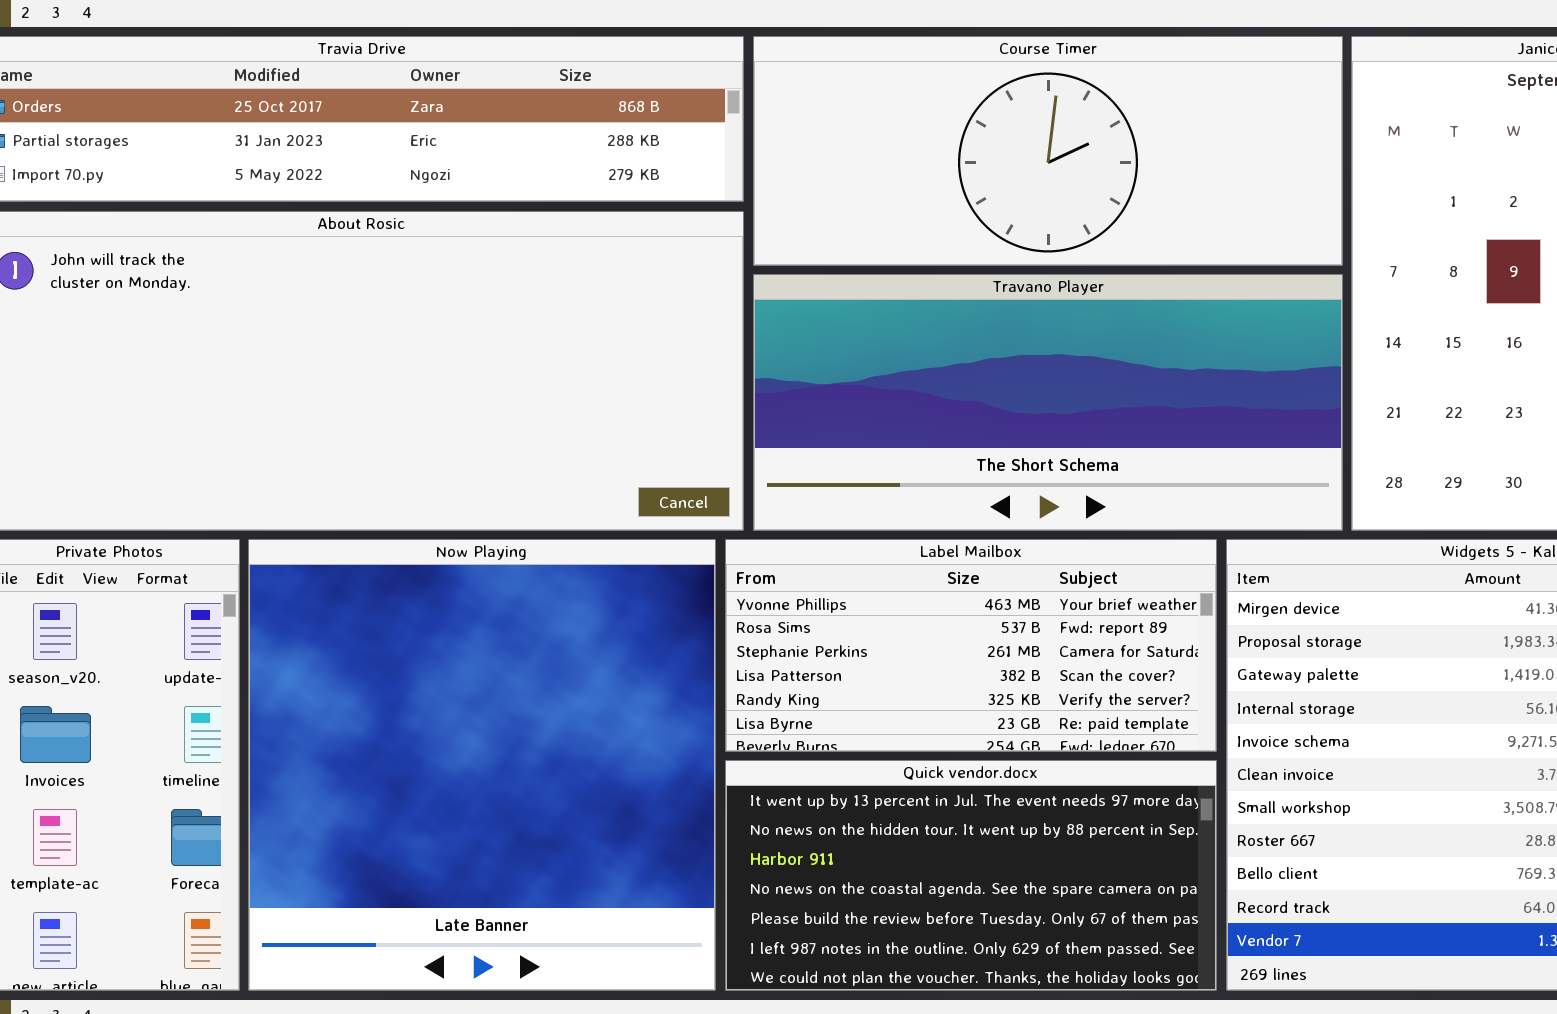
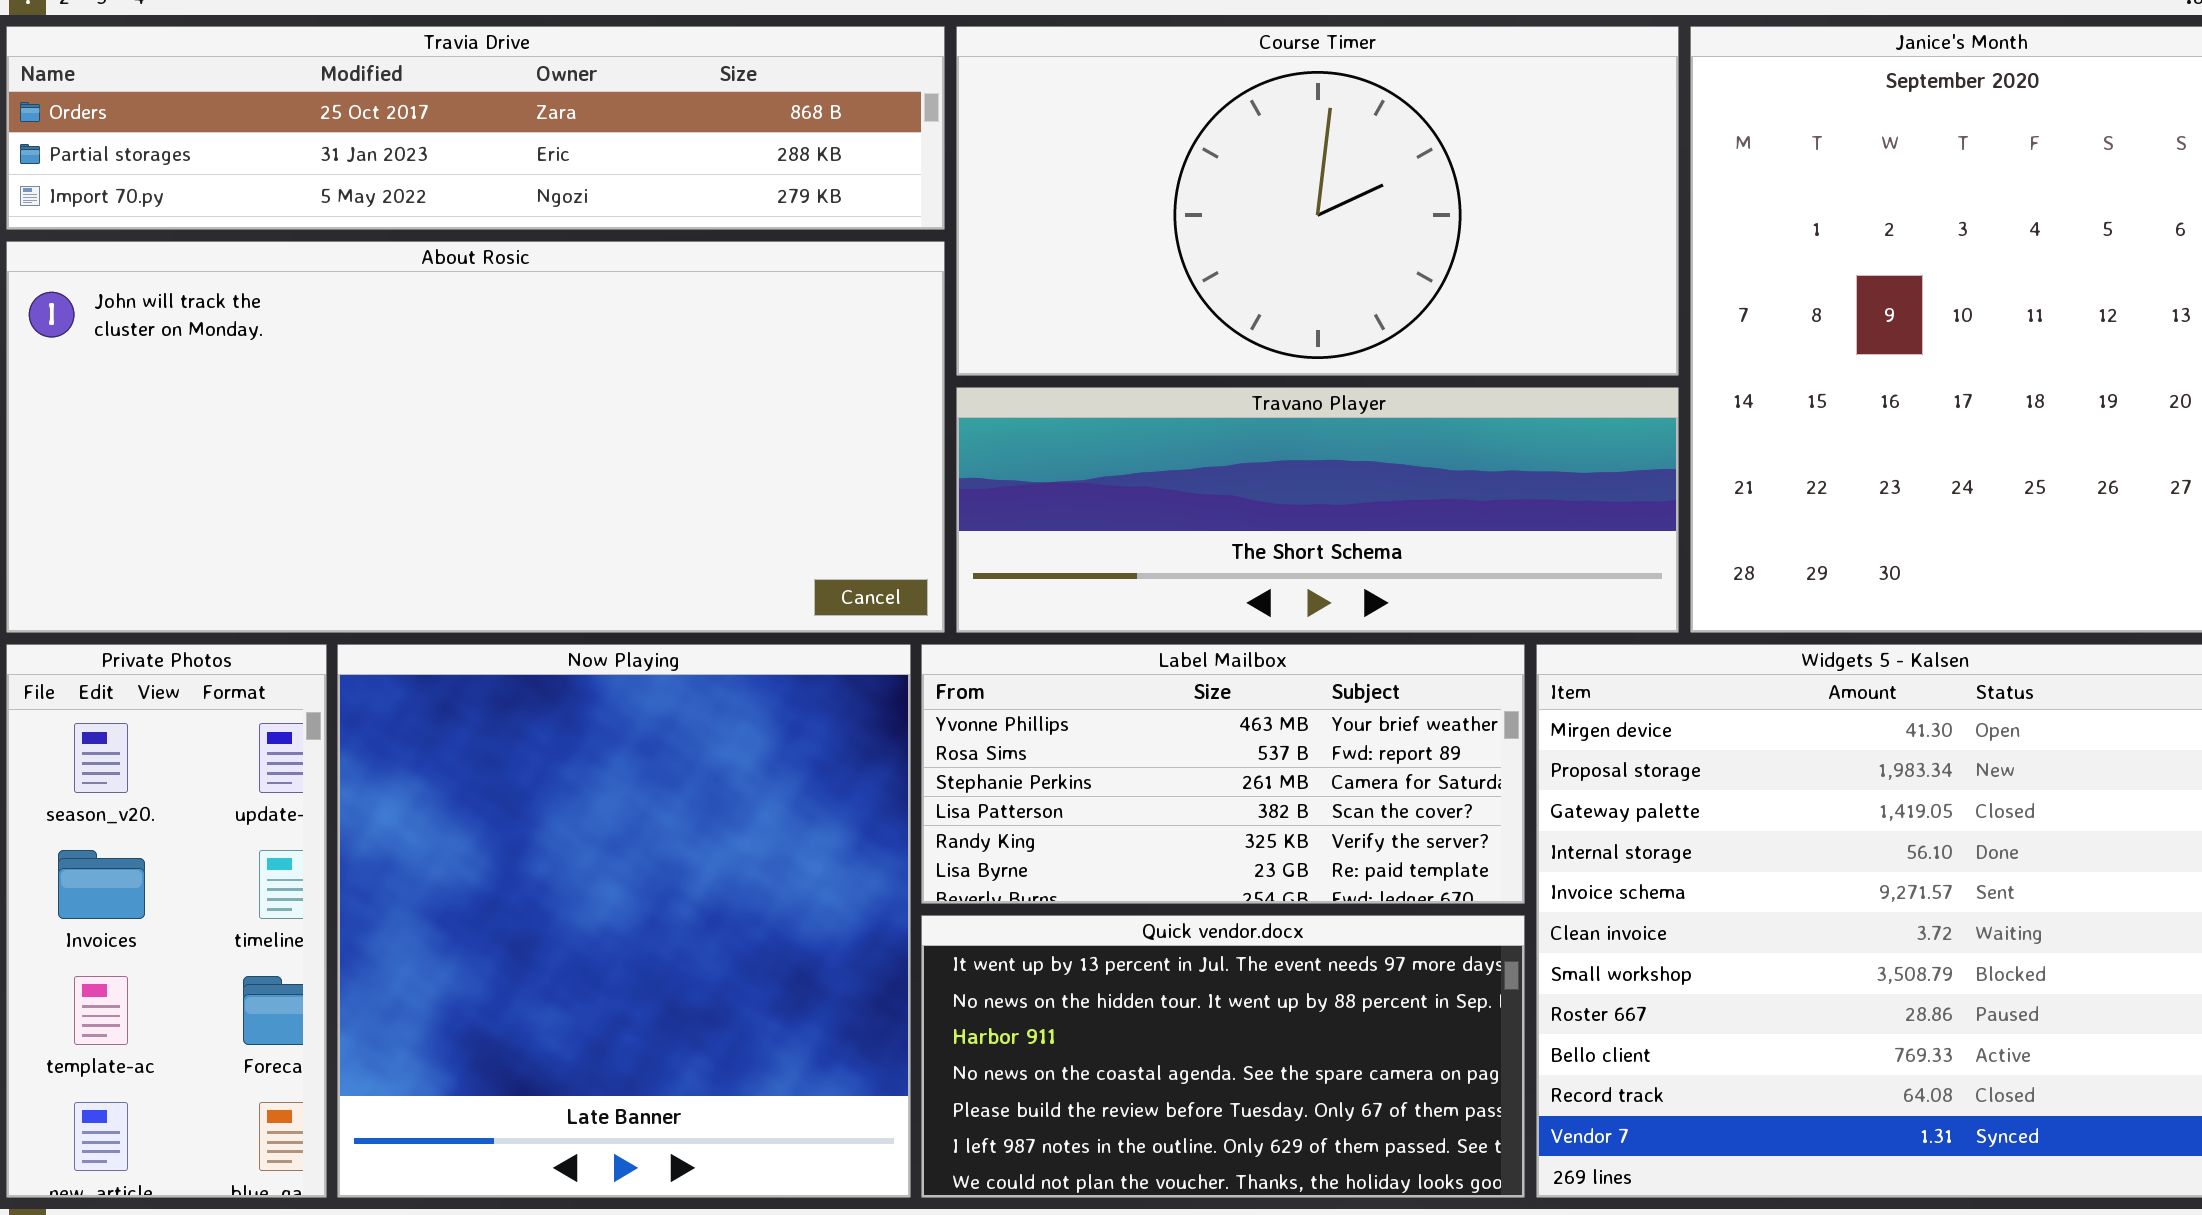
Course Timer: [753,36,1343,266] -> [956,26,1679,376], resized
Travano Player: [753,274,1343,531] -> [956,387,1679,633], resized

